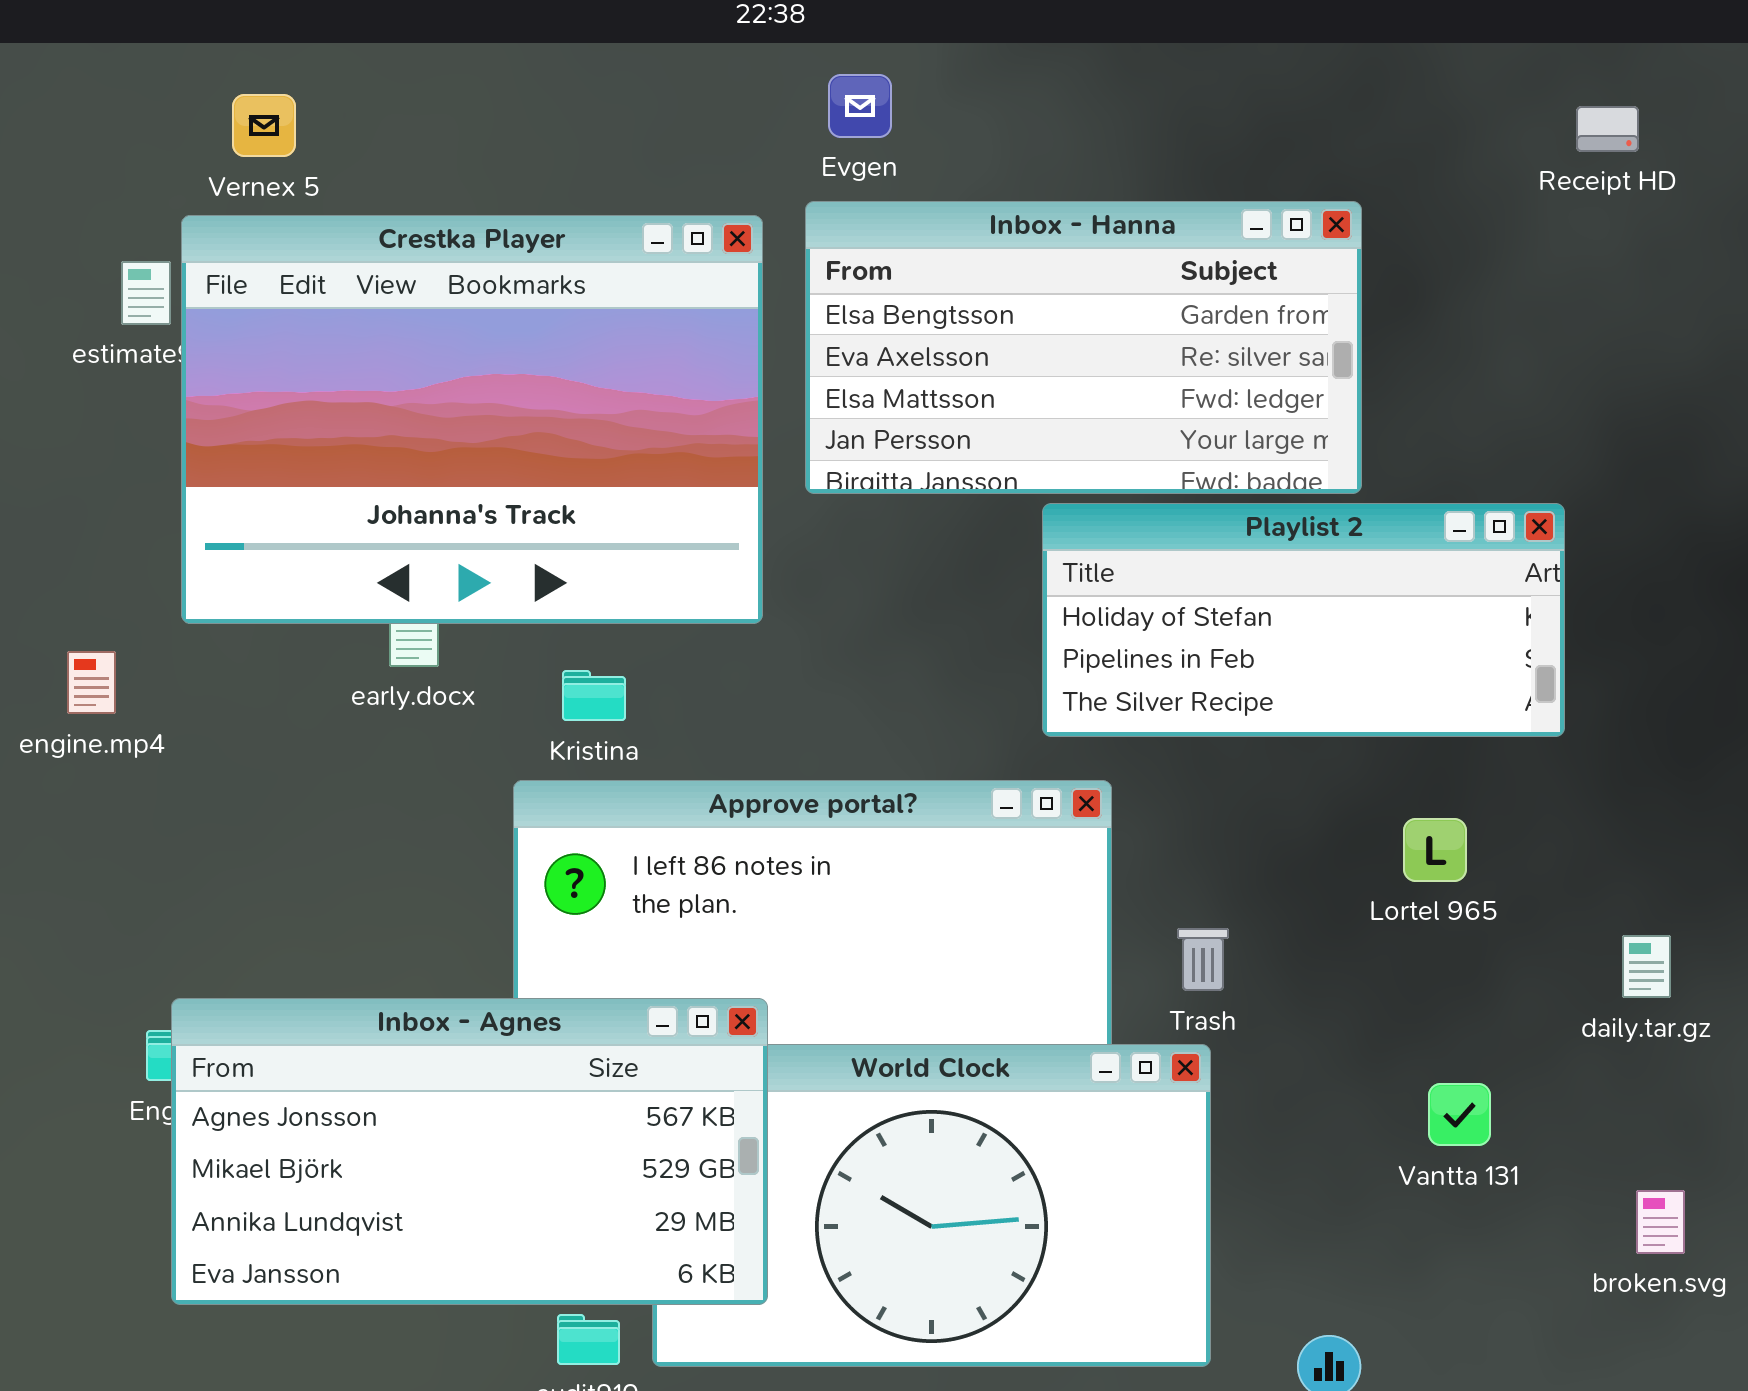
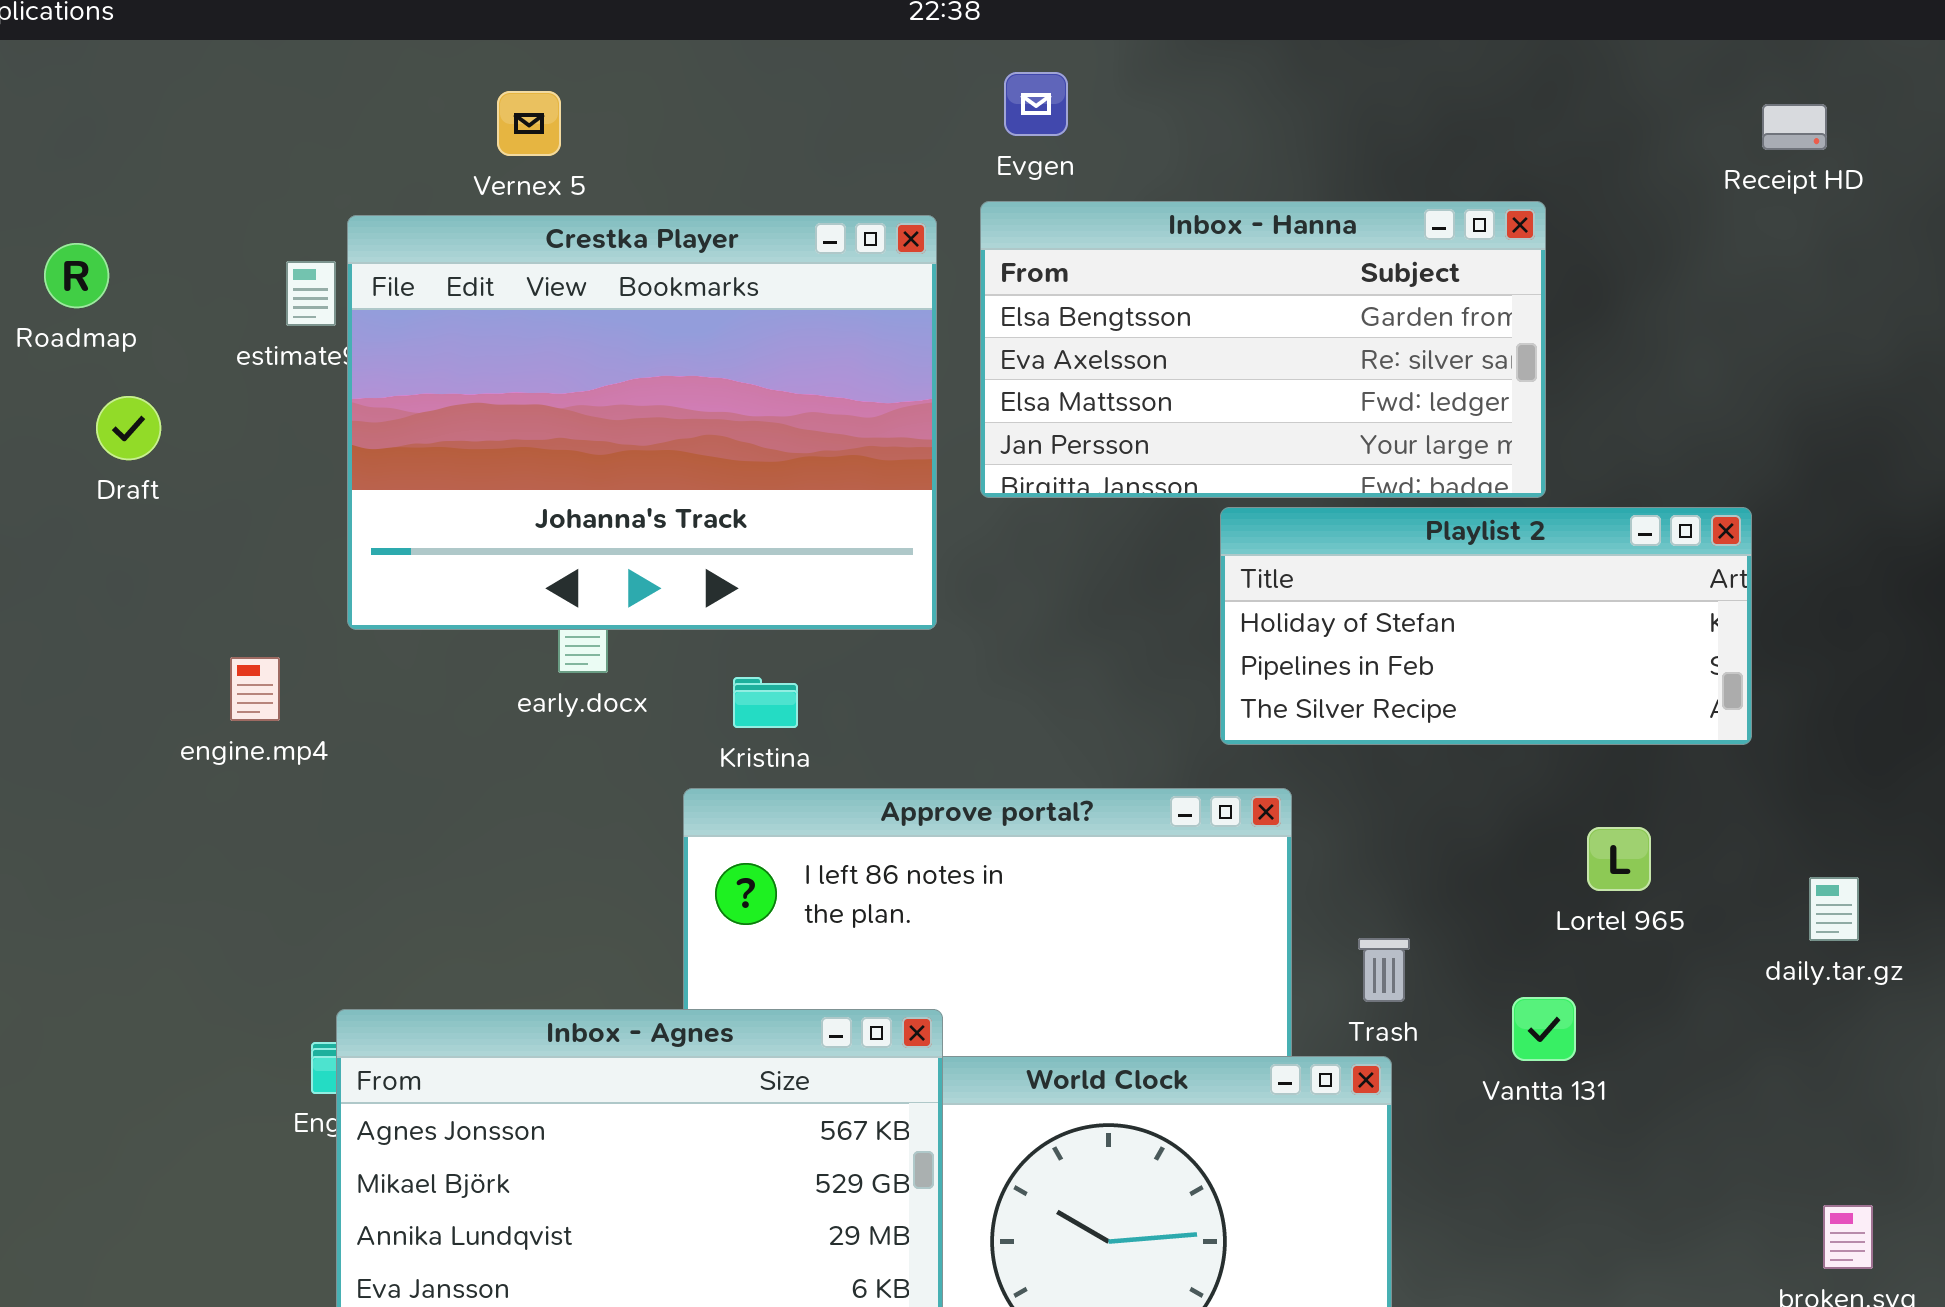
Vernex 5: [232,94,296,157] -> [497,91,561,156], moved
daily.tar.gz: [1622,935,1671,998] -> [1809,877,1859,941], moved
Vantta 131: [1428,1083,1491,1146] -> [1512,997,1576,1061], moved

